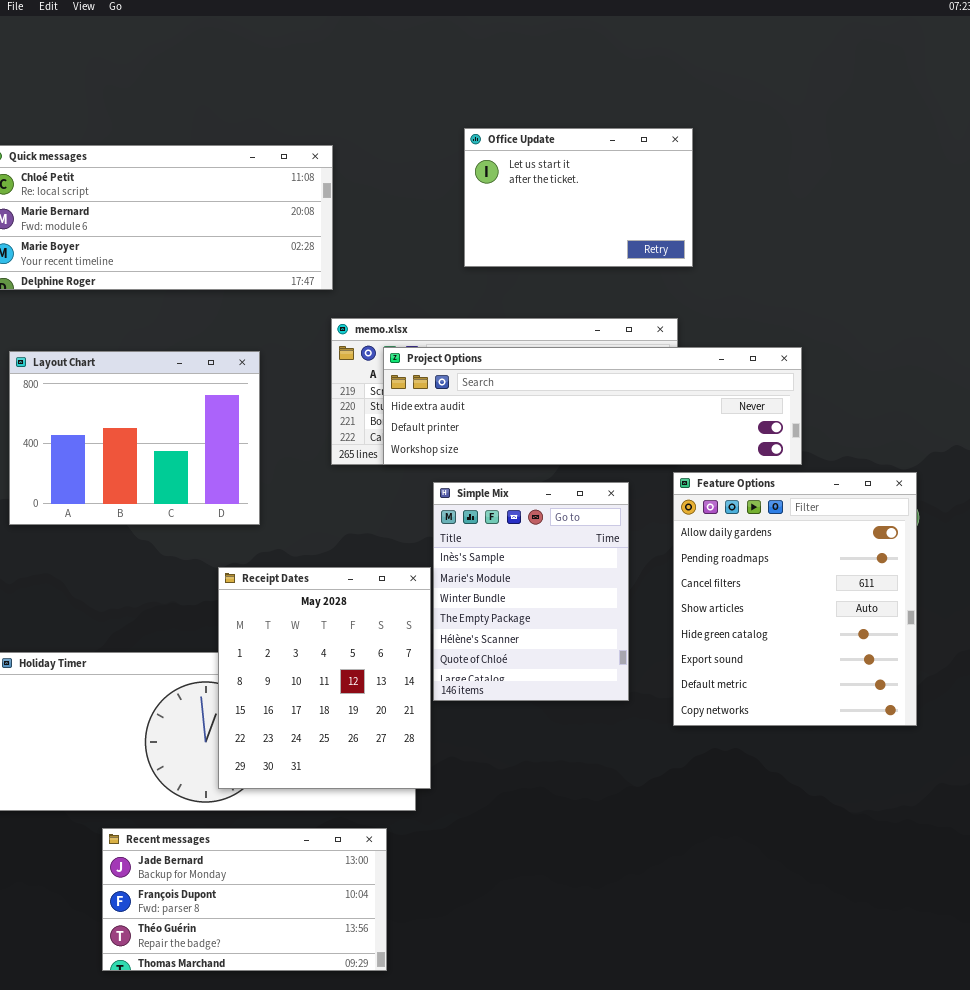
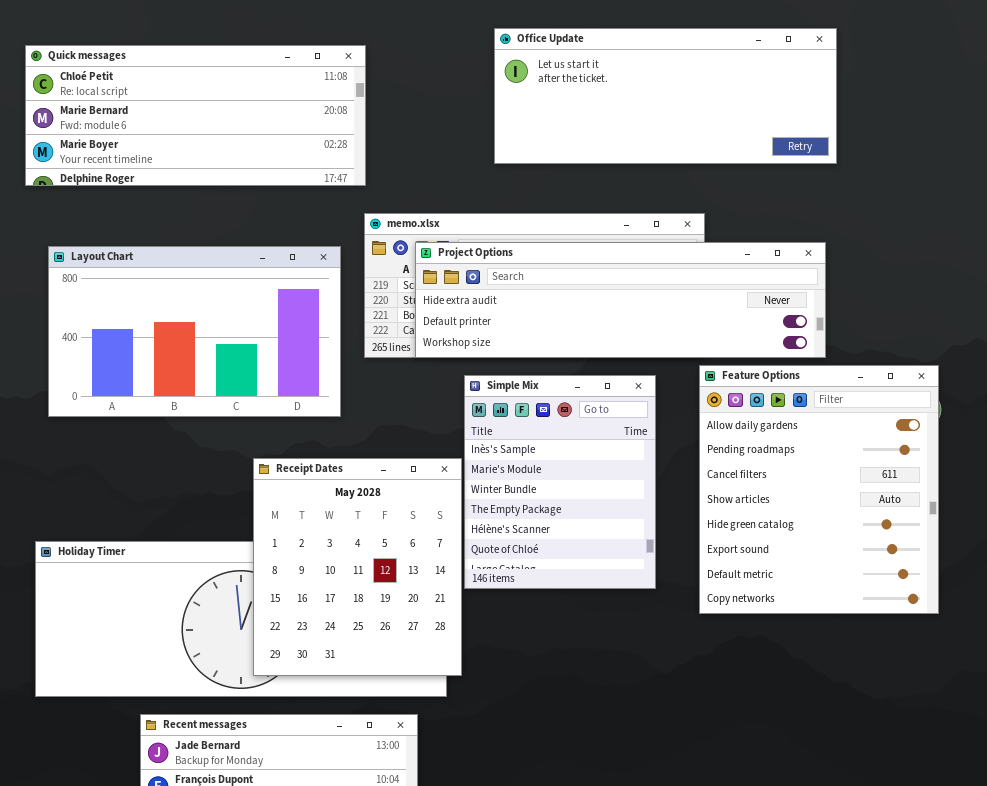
Office Update: [464,128,693,267] -> [494,28,837,164], resized
Layout Chart: [9,351,260,525] -> [48,246,341,417], resized

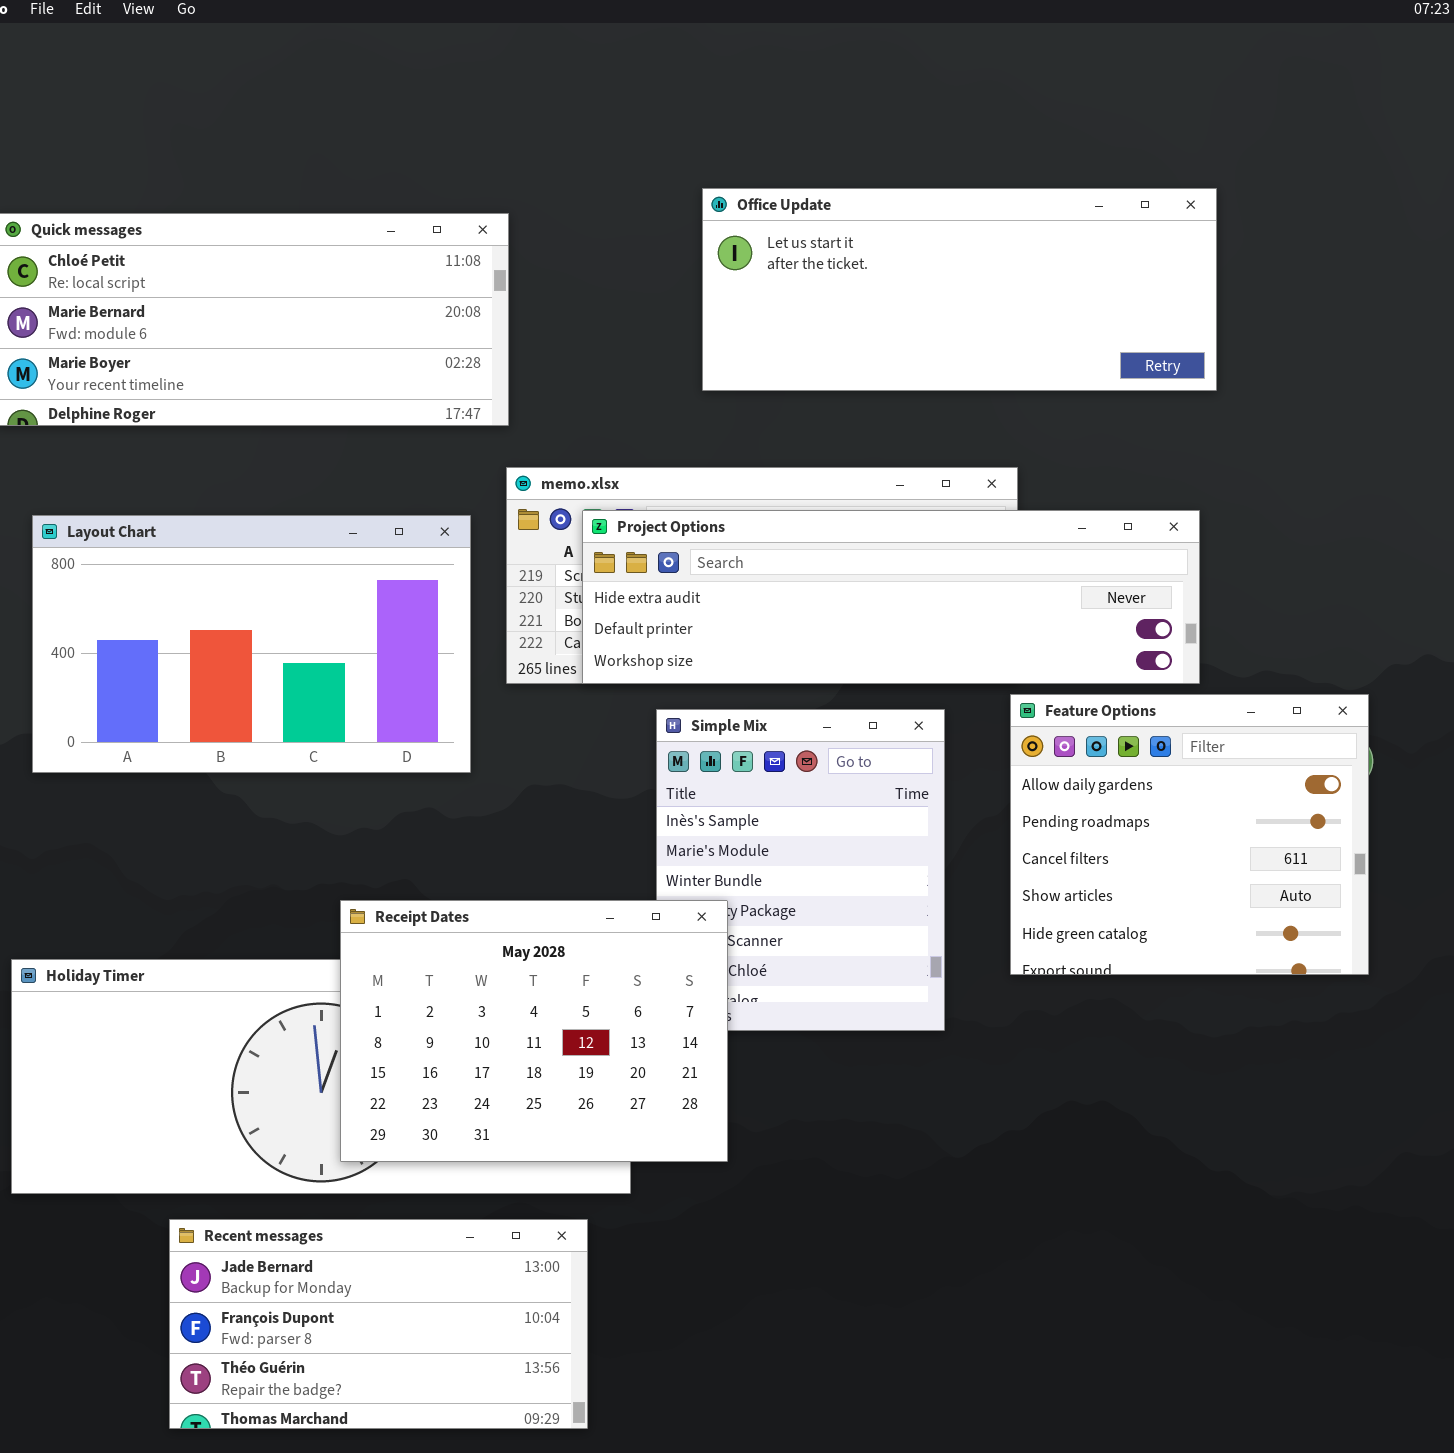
Feature Options: [699,365,939,614] -> [1010,694,1369,975], resized
Receipt Dates: [253,458,462,676] -> [340,900,728,1162], resized

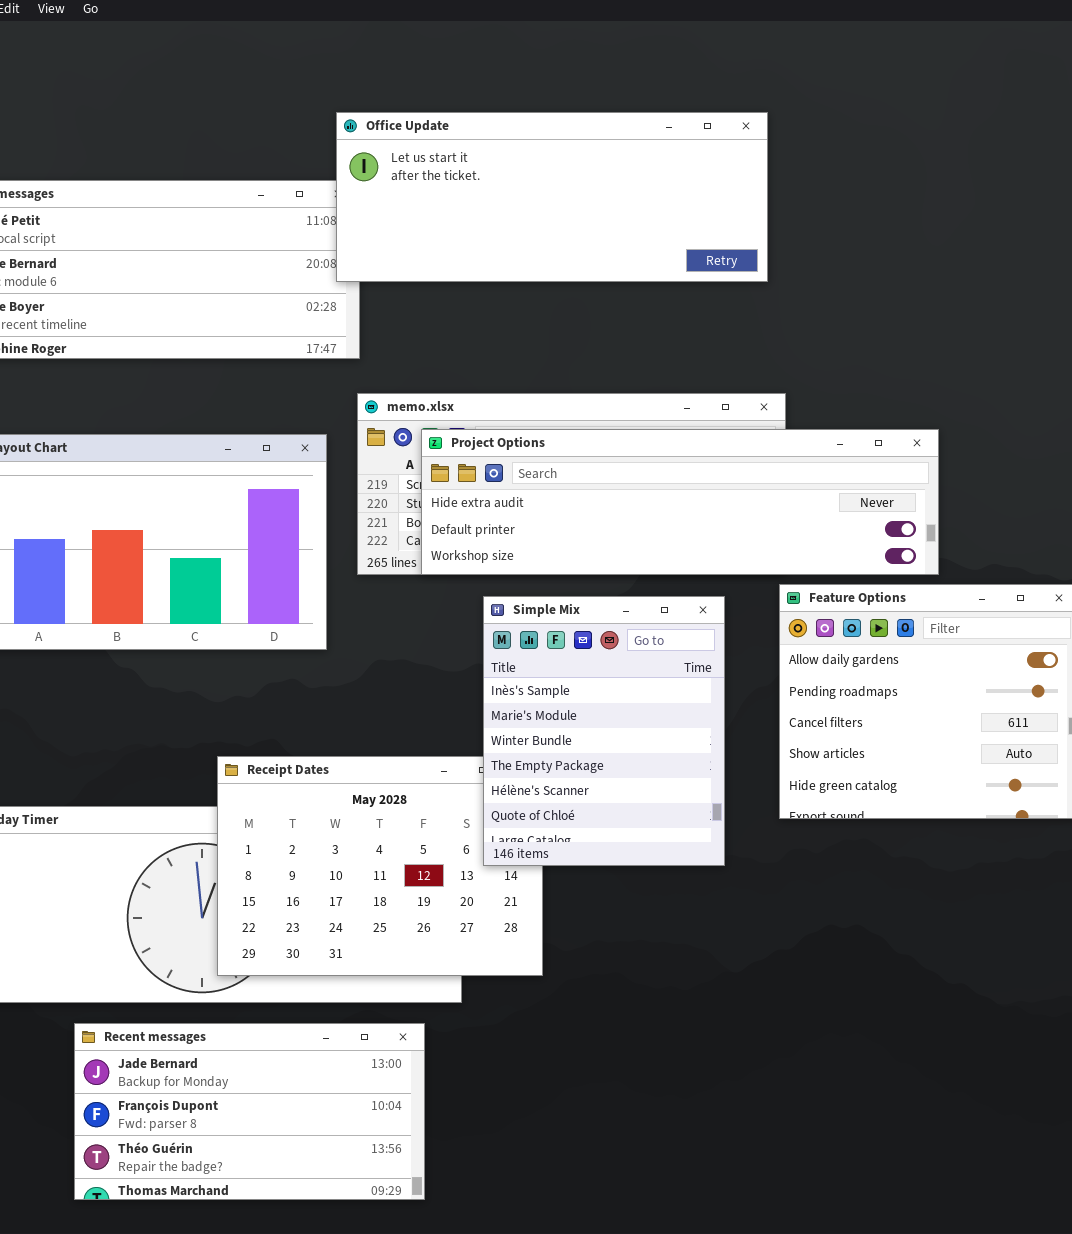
Office Update: [702,188,1217,391] -> [336,112,768,282], moved
Simple Mix: [656,709,945,1031] -> [483,596,725,866], raised

